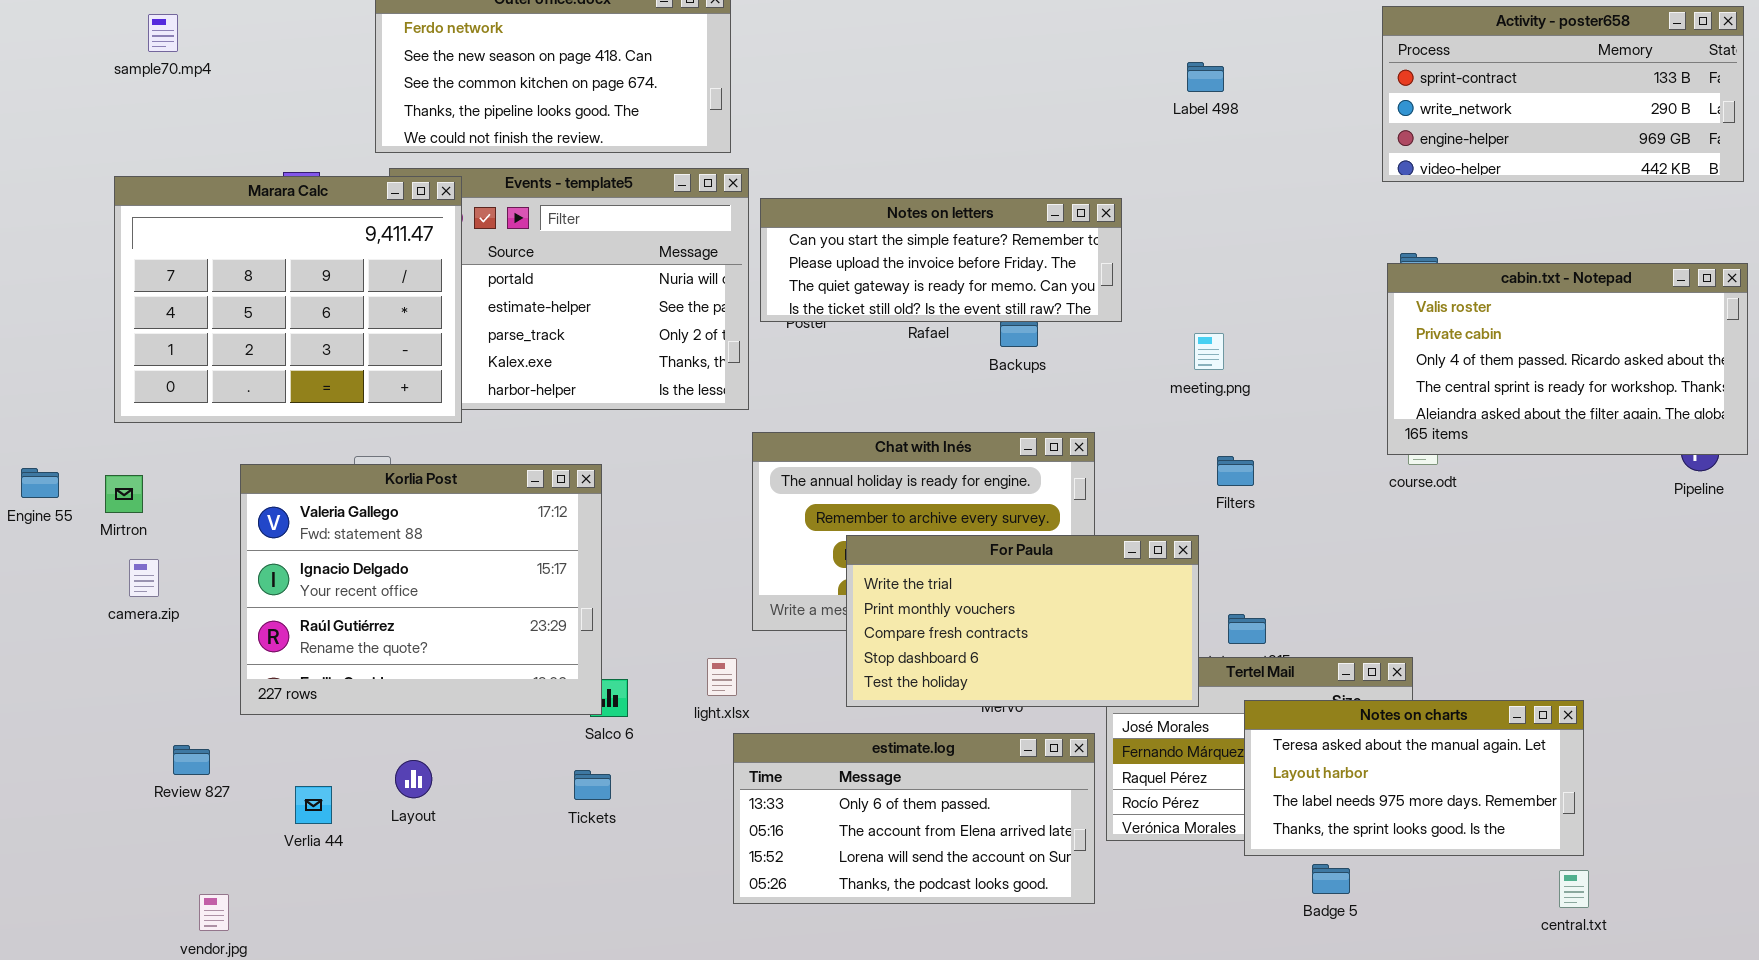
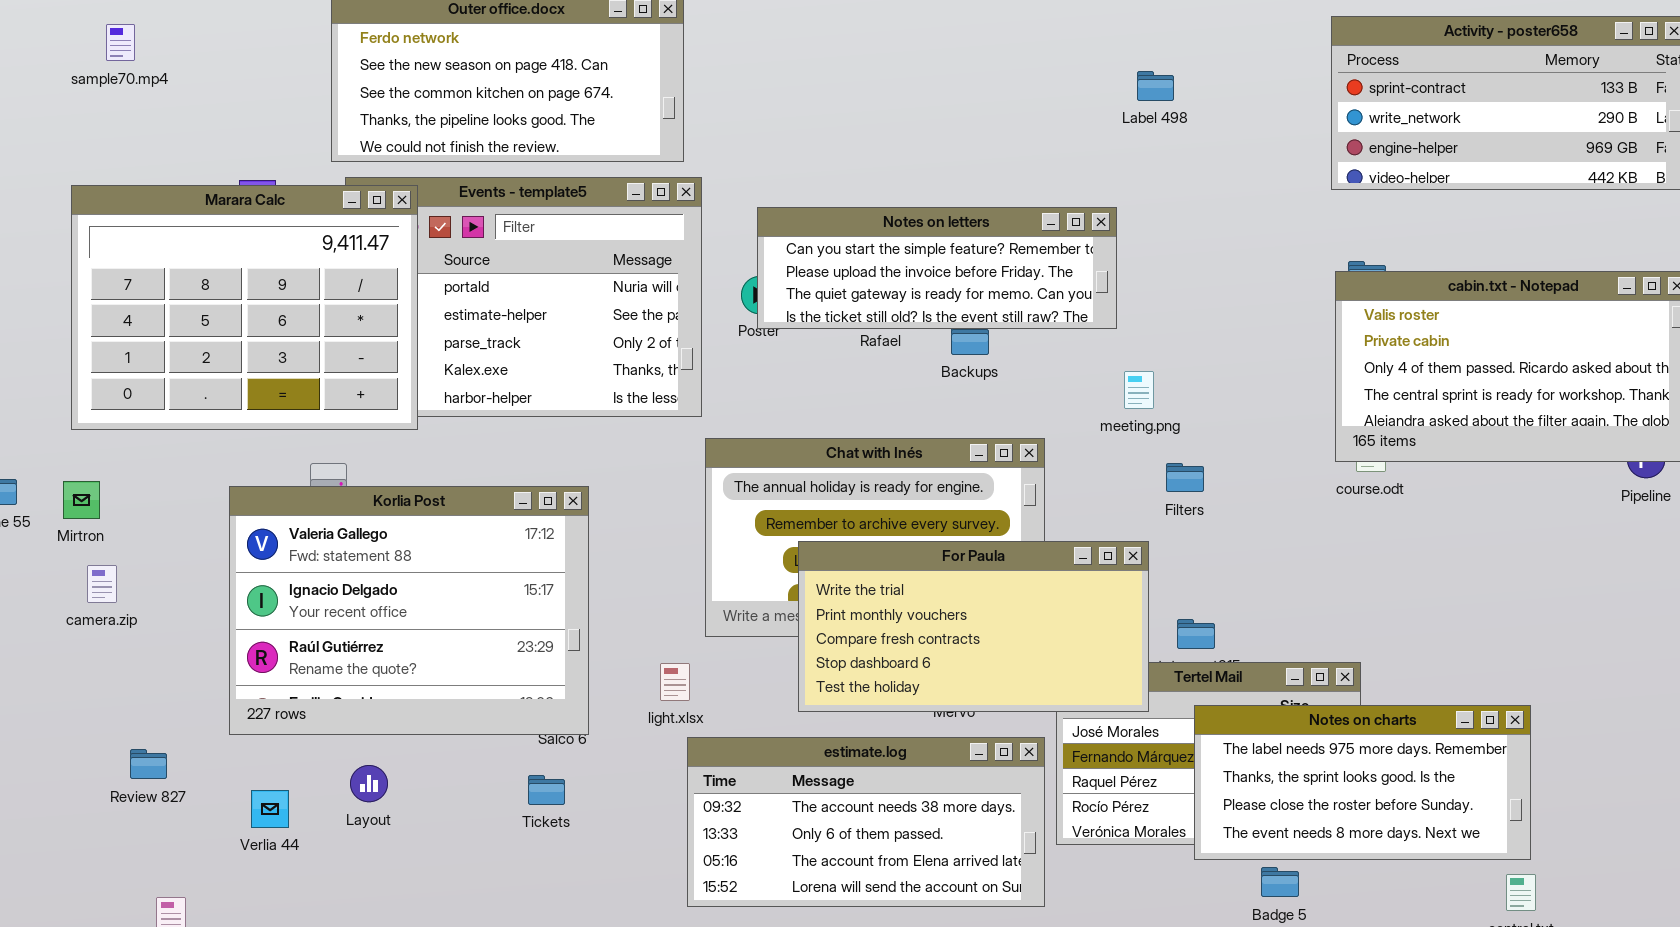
Notes on letters: [760,198,1122,322] -> [757,207,1117,329], moved
meeting.png: [1194,333,1224,370] -> [1124,371,1154,409], moved
Korlia Post: [240,464,602,715] -> [229,486,589,735], moved
Notes on charts: [1244,700,1584,856] -> [1194,705,1531,860], scrolled down 2 rows
estimate.log: [733,733,1095,904] -> [687,737,1045,907], scrolled up 1 row

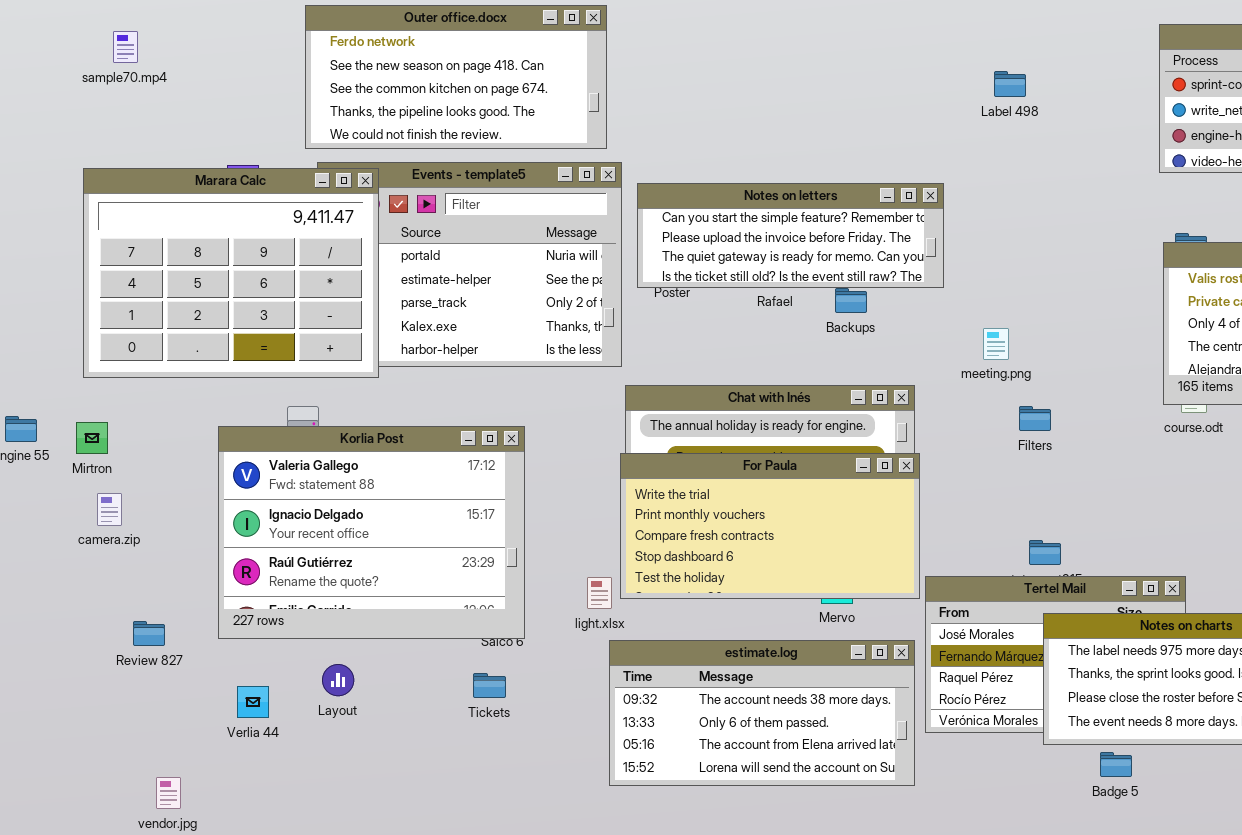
Notes on letters: [757,207,1117,329] -> [637,183,944,288], moved
For Paula: [798,541,1149,712] -> [620,453,920,599], moved
Review 827: [130,749,167,779] -> [133,621,165,646], moved

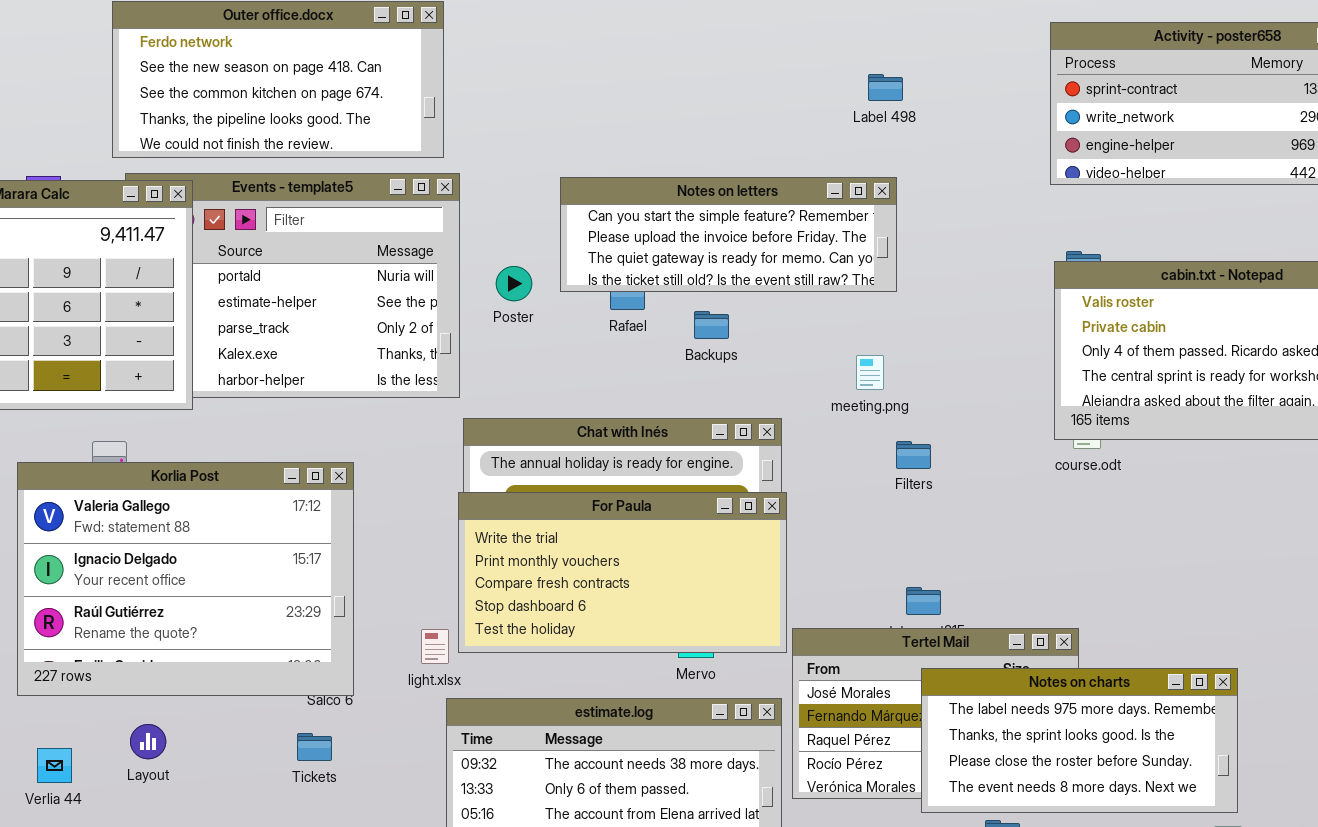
Notes on letters: [637,183,944,288] -> [560,177,897,292], moved

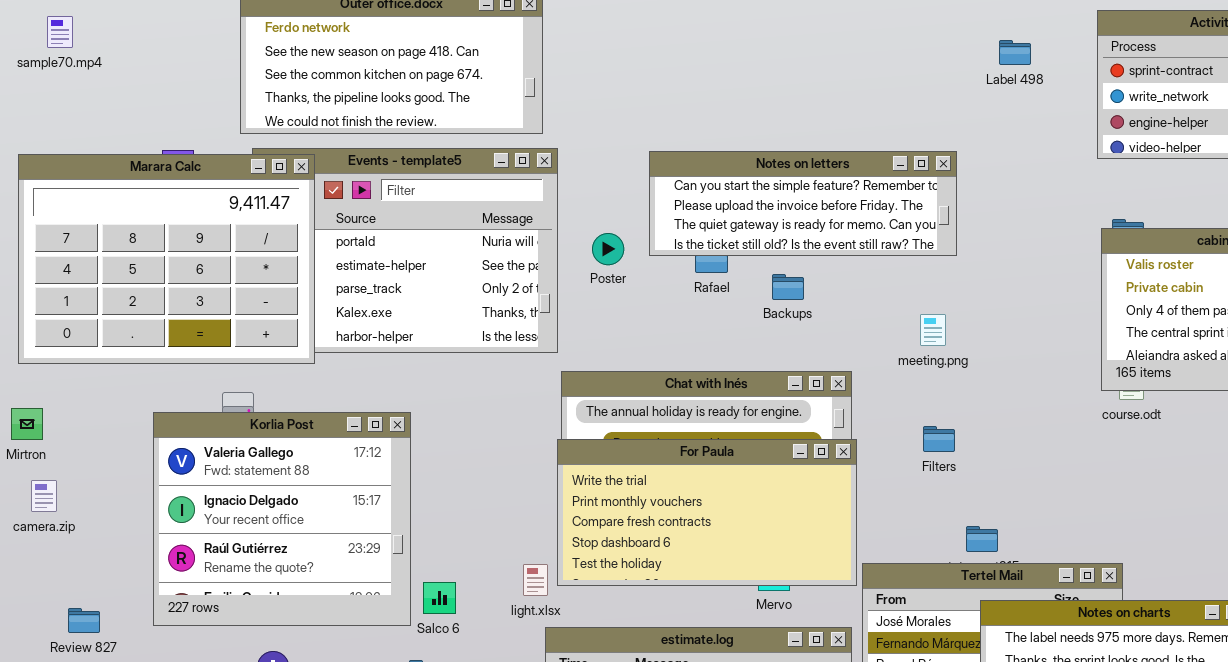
Label 498: [868,74,903,101] -> [999,40,1031,65], moved
Filters: [896,441,931,469] -> [923,426,955,452], moved
Korlia Post: [17,462,354,696] -> [153,412,411,626], resized

